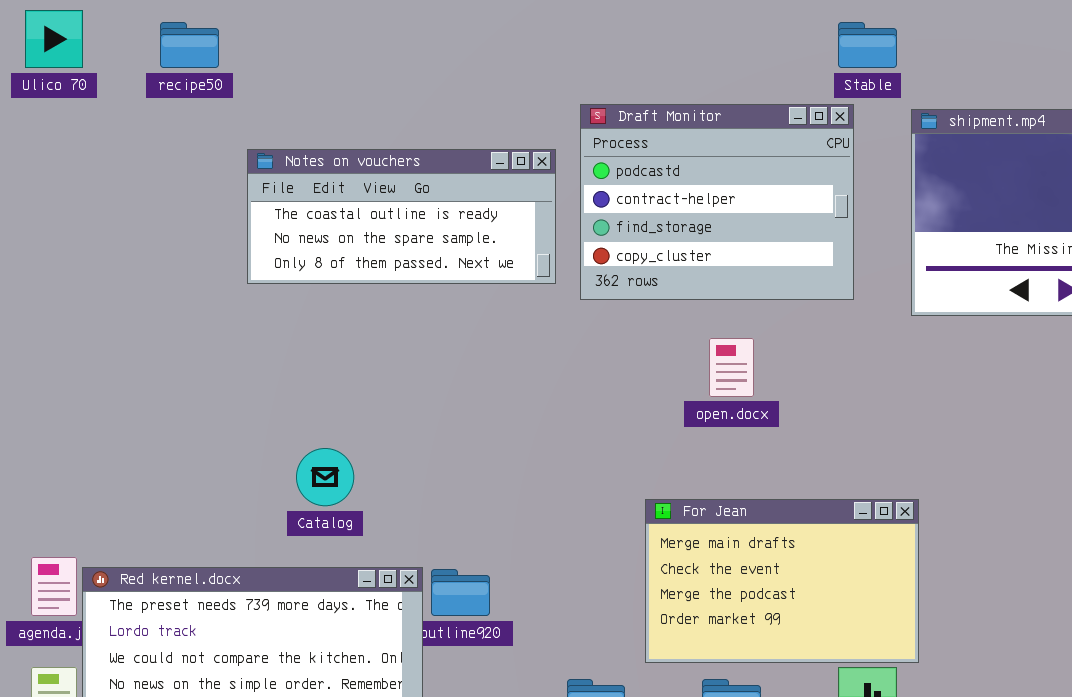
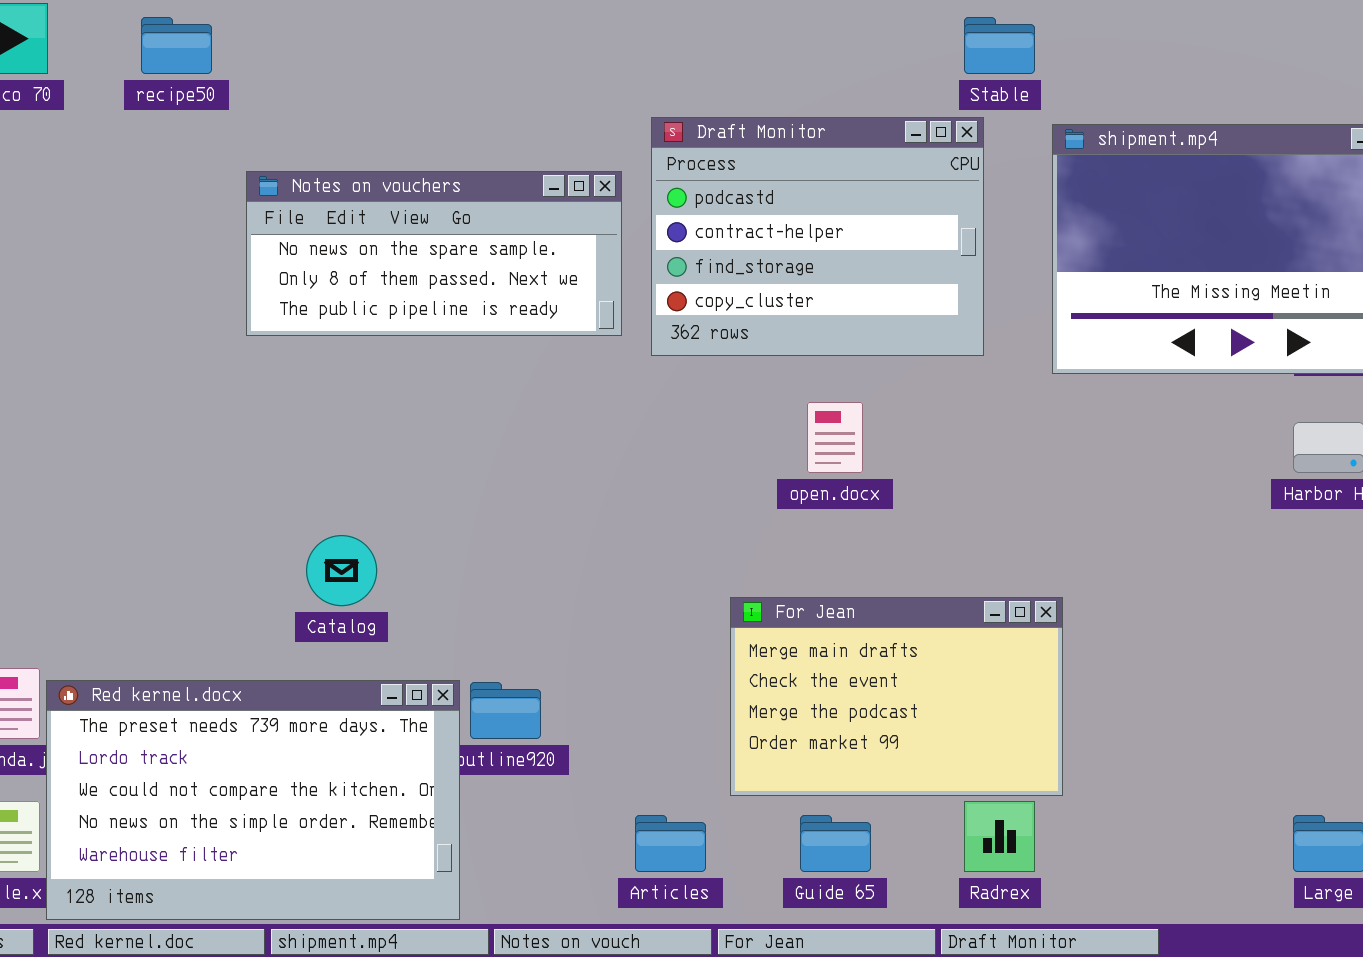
Notes on vouchers: [247,149,556,284] -> [246,171,622,336], scrolled down 1 row

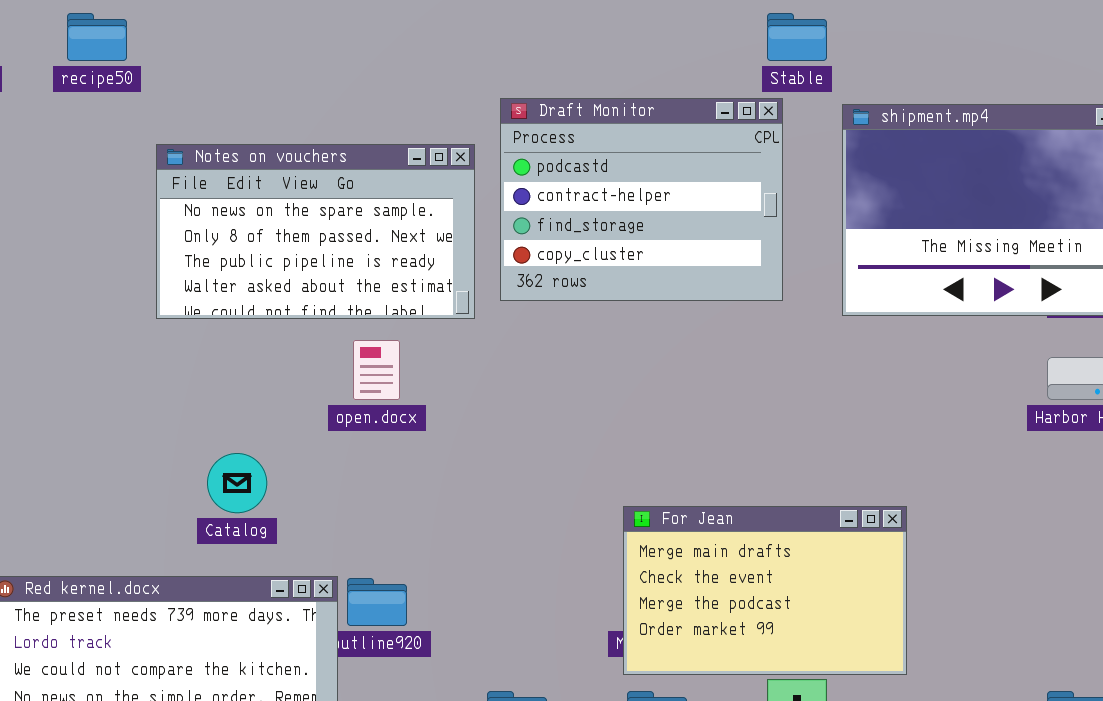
Notes on vouchers: [246,171,622,336] -> [156,144,475,319], resized
open.docx: [807,402,863,473] -> [353,340,400,400], moved
For Jean: [730,597,1063,796] -> [623,506,907,675], moved

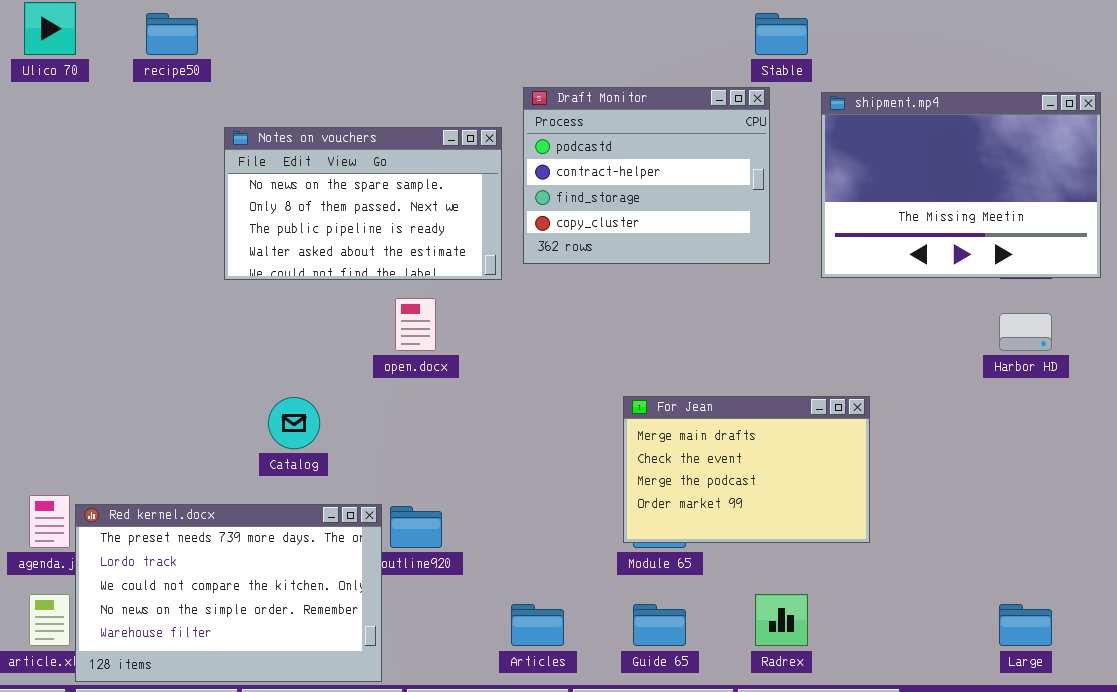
For Jean: [623,506,907,675] -> [623,396,870,543], moved

